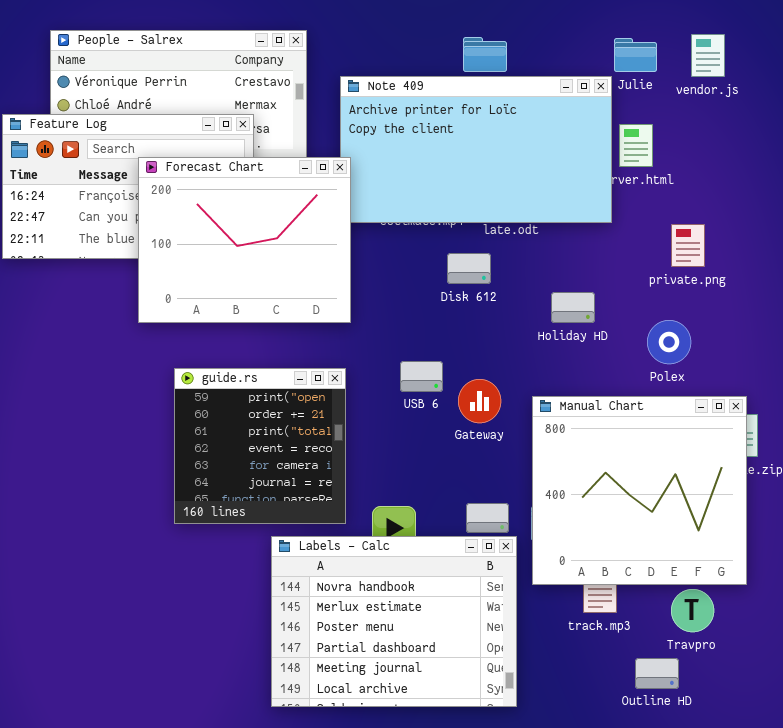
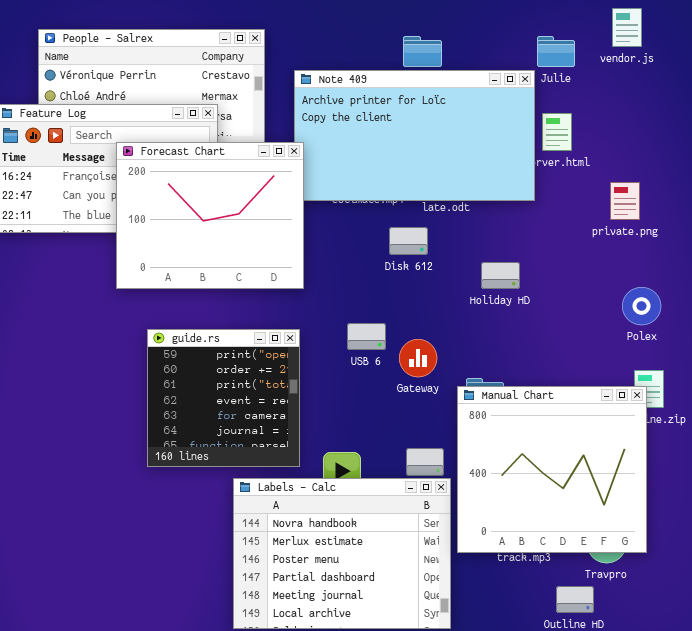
vendor.js: [691,34,725,77] -> [612,8,642,47], moved
private.png: [671,224,705,267] -> [610,182,640,220], moved
Polex: [647,320,691,364] -> [622,287,661,325], moved
Manual Chart: [532,396,747,585] -> [457,386,647,553], moved

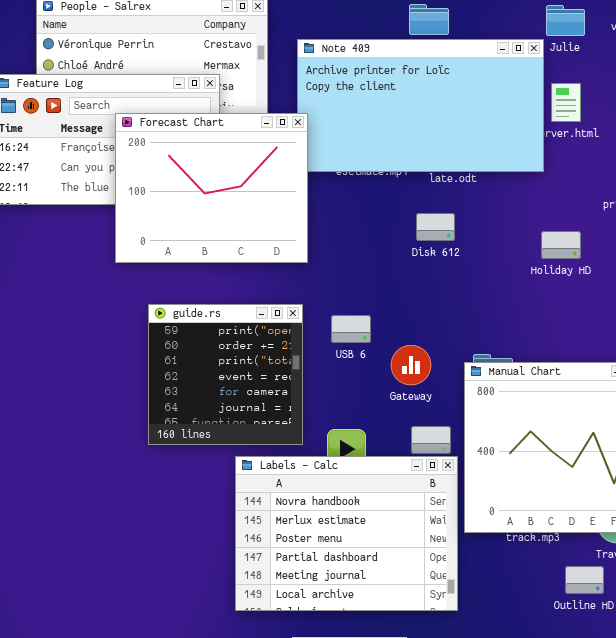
Disk 612: [389,227,428,255] -> [416,213,455,241], moved
Holiday HD: [481,262,520,289] -> [541,231,581,259], moved
USB 6: [347,323,386,350] -> [331,315,371,343], moved
Gateway: [399,339,437,377] -> [391,345,431,385], moved

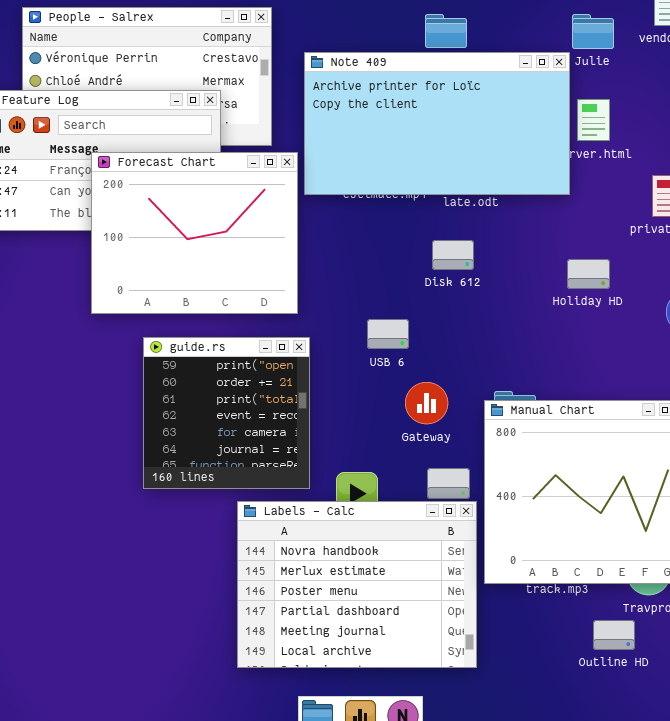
Forecast Chart: [115,113,308,263] -> [91,152,298,314], moved
USB 6: [331,315,371,343] -> [367,319,409,349], moved

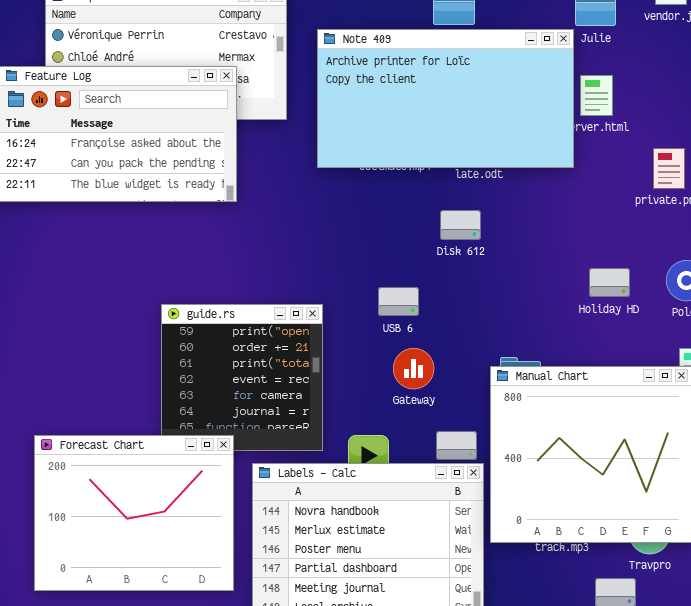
Forecast Chart: [91,152,298,314] -> [34,435,234,591], moved
Holiday HD: [567,259,610,289] -> [589,268,630,297], moved
Gateway: [405,382,448,424] -> [393,348,434,389], moved

